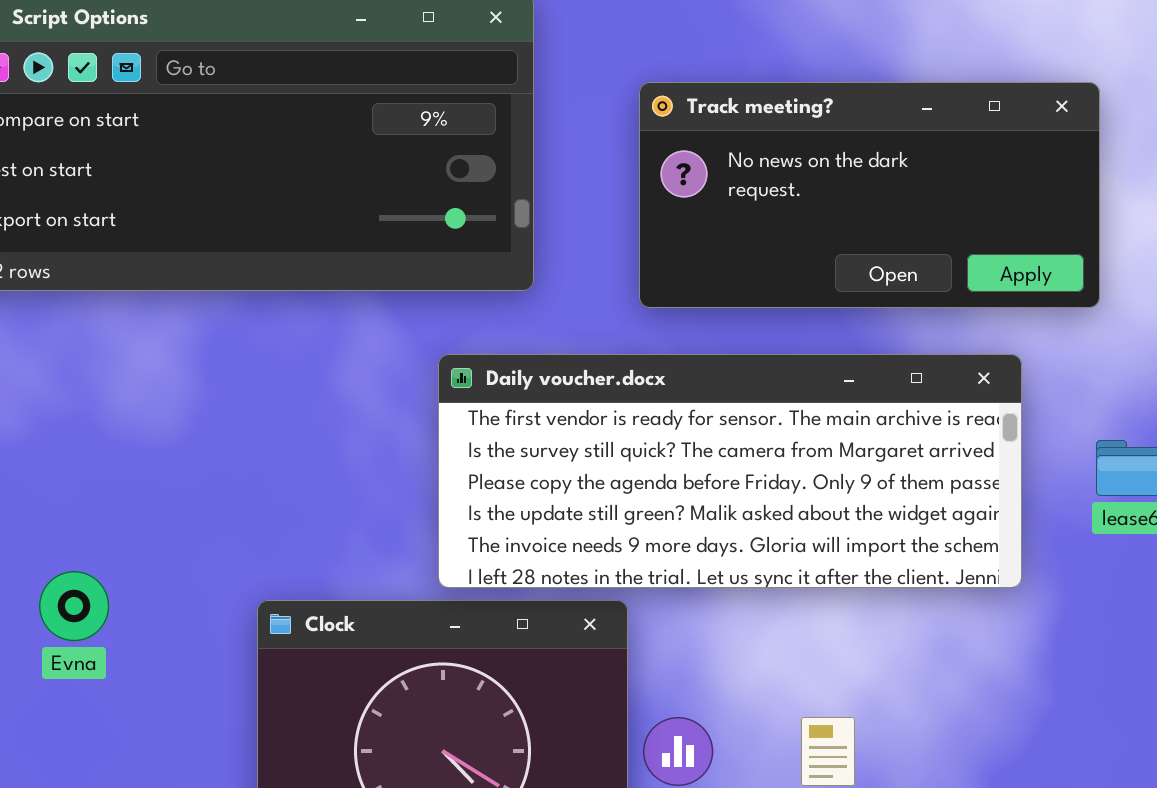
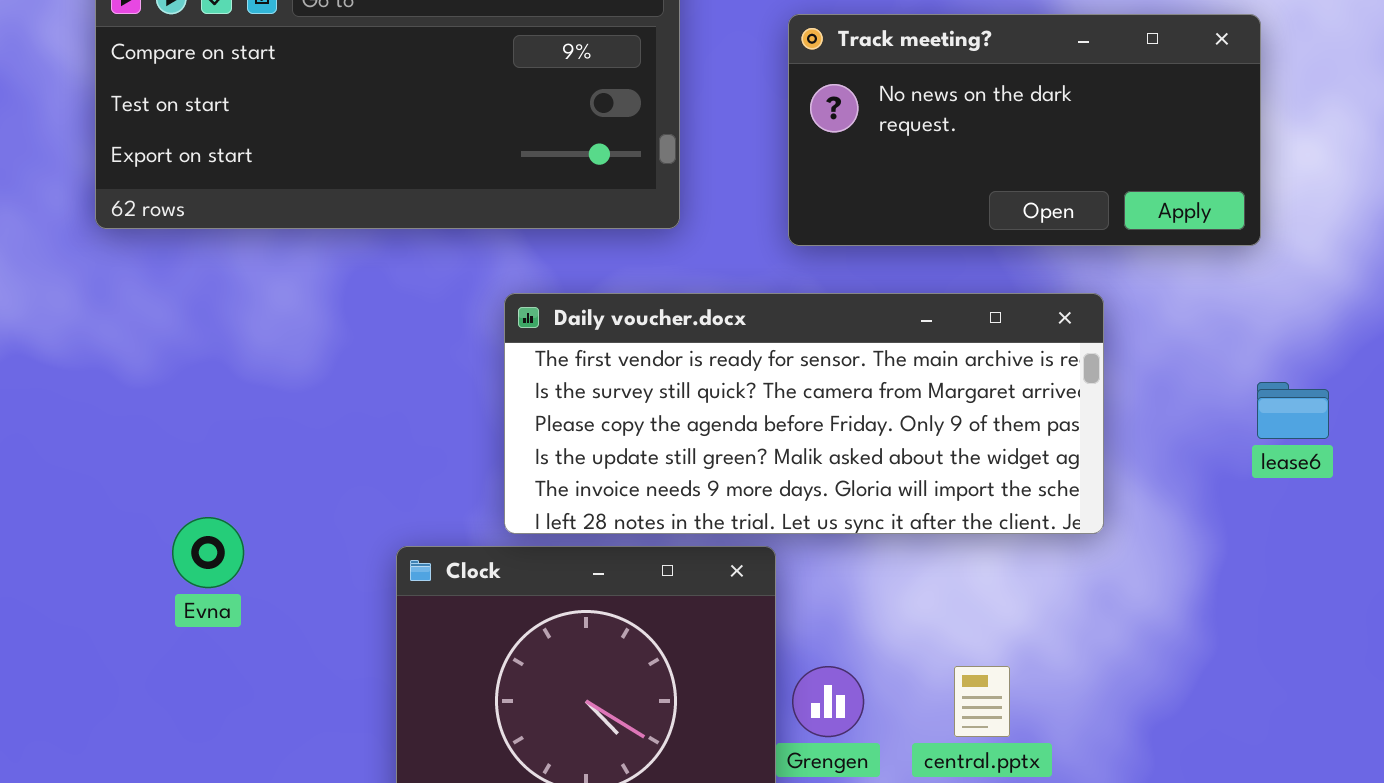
Daily voucher.docx: [438,354,1022,588] -> [504,293,1104,534], moved

